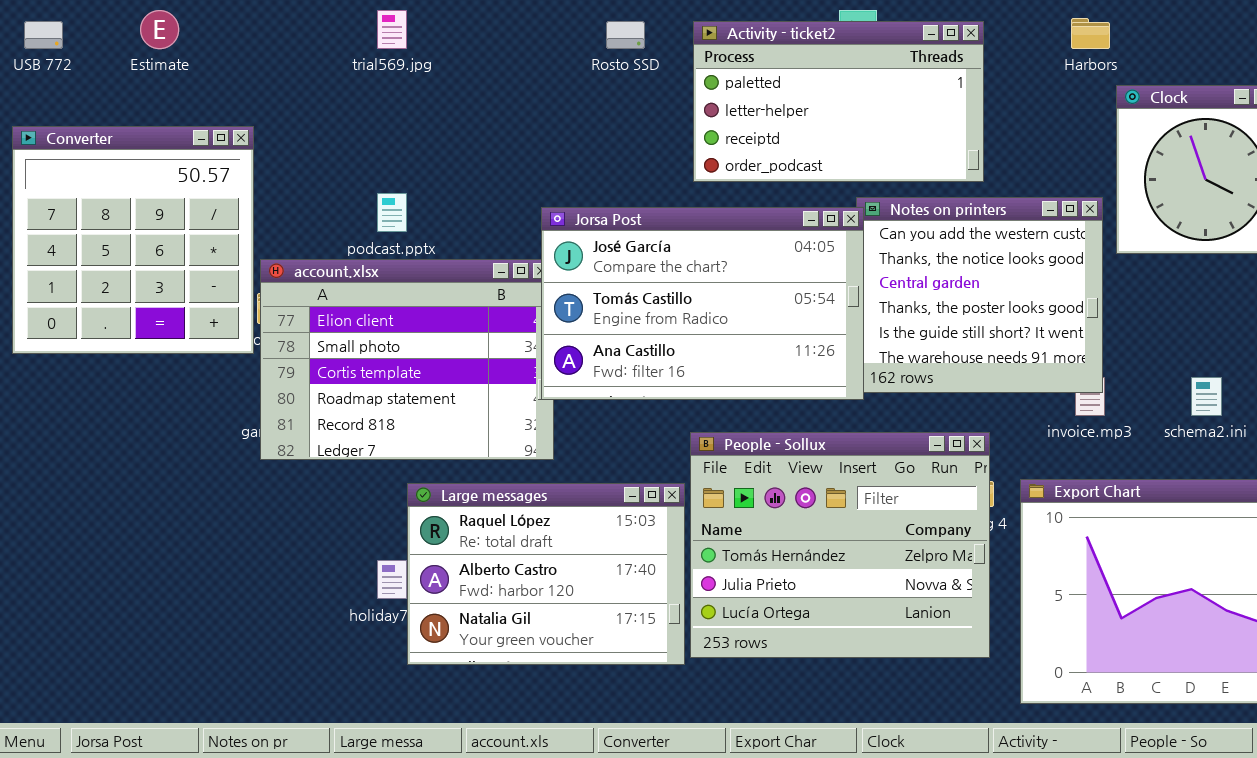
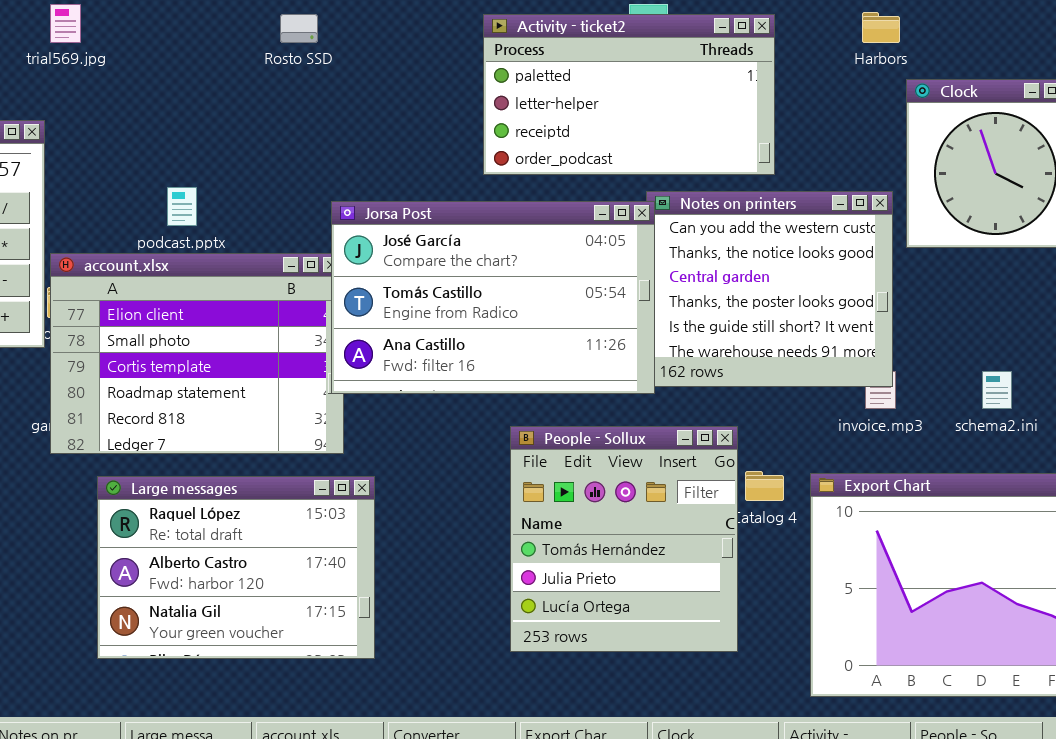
trial569.jpg: [377,10,407,49] -> [50,4,81,43], moved
Rosto SSD: [606,21,645,49] -> [280,14,318,43], moved
People - Sollux: [690,432,990,658] -> [510,426,738,652], moved, resized
Large messages: [407,483,685,665] -> [97,476,375,659], moved

